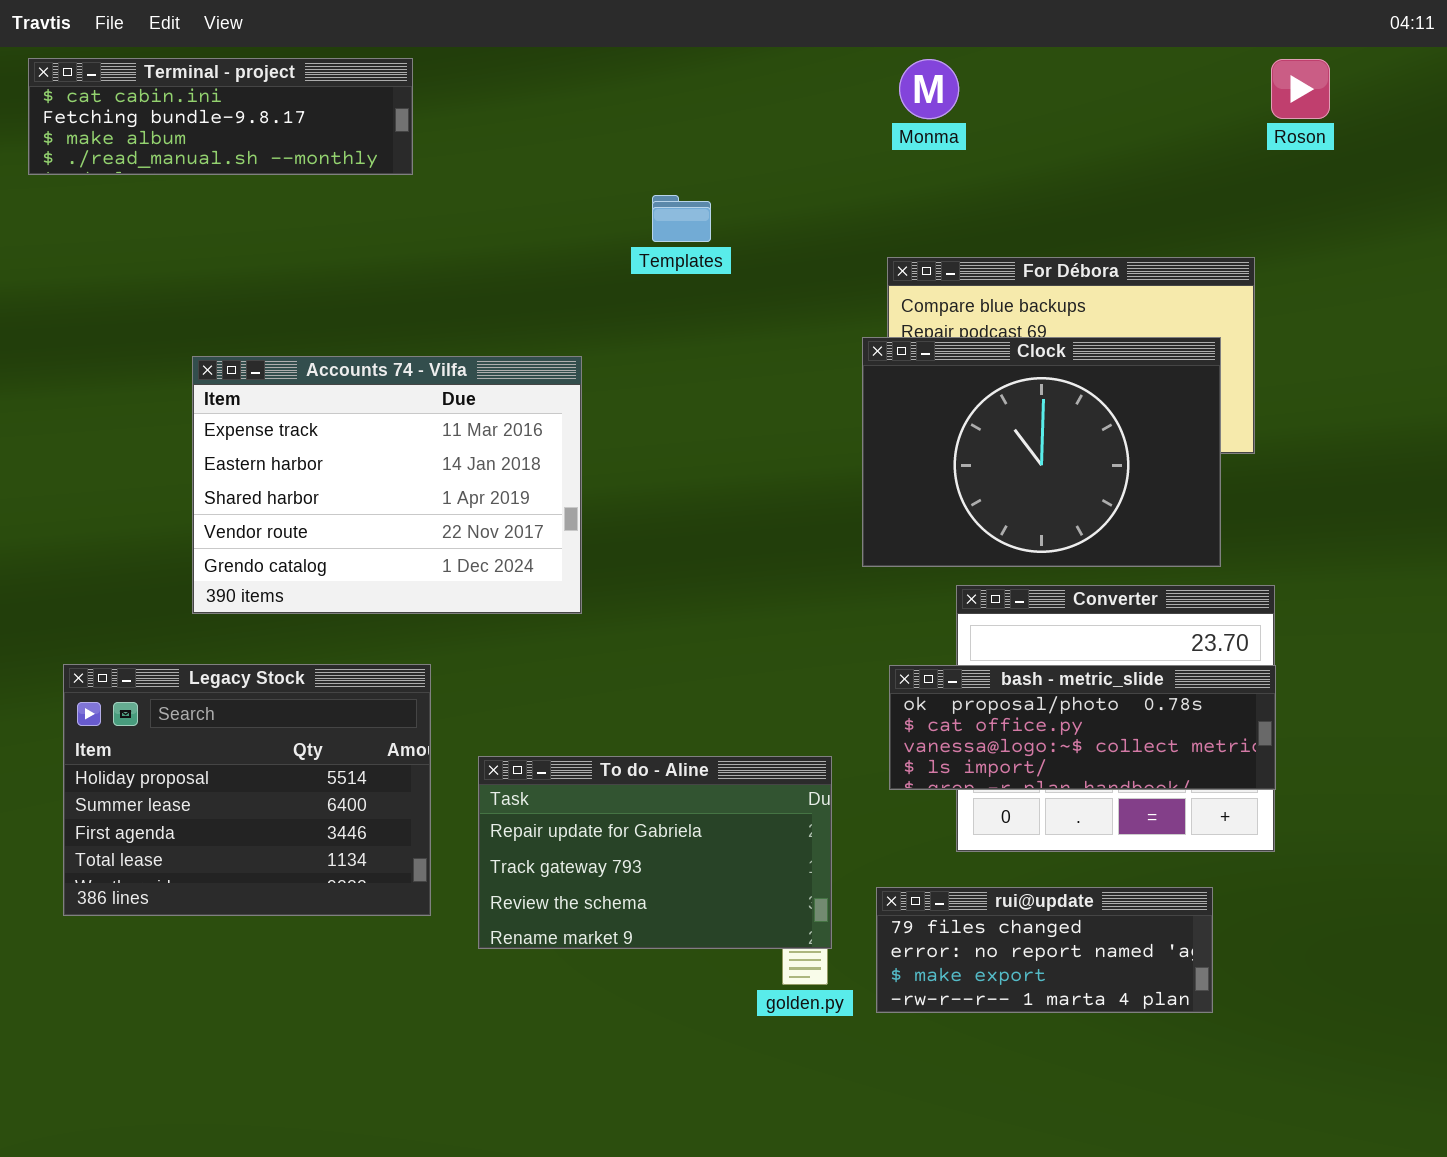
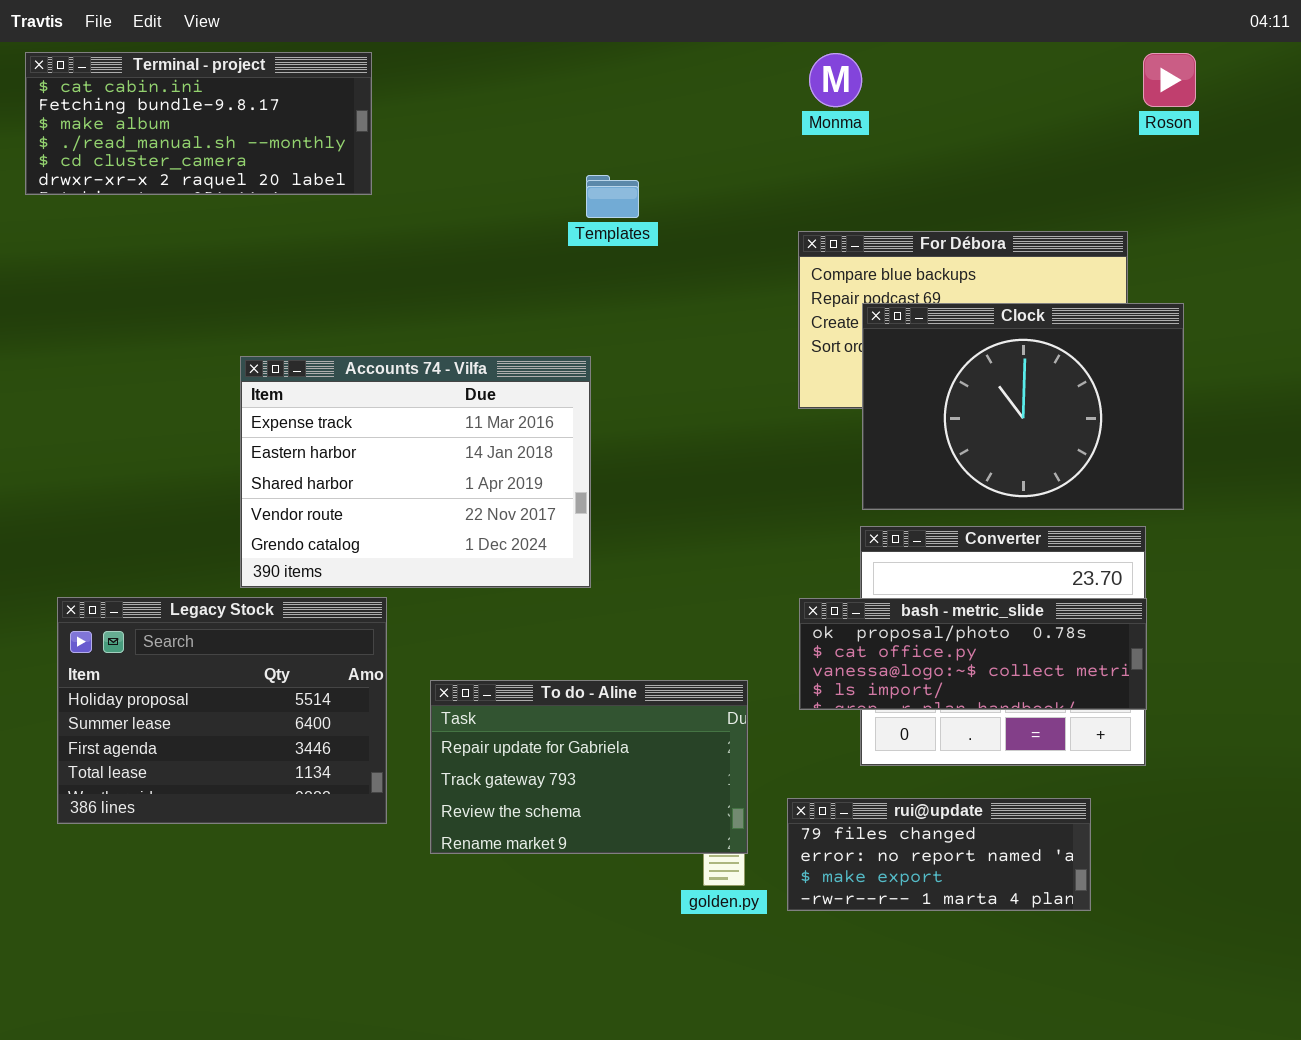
Terminal - project: [28,58,413,175] -> [25,52,372,195], resized
Clock: [862,337,1221,567] -> [862,303,1184,510], moved
Accounts 74 - Vilfa: [192,356,582,614] -> [240,356,591,588], moved

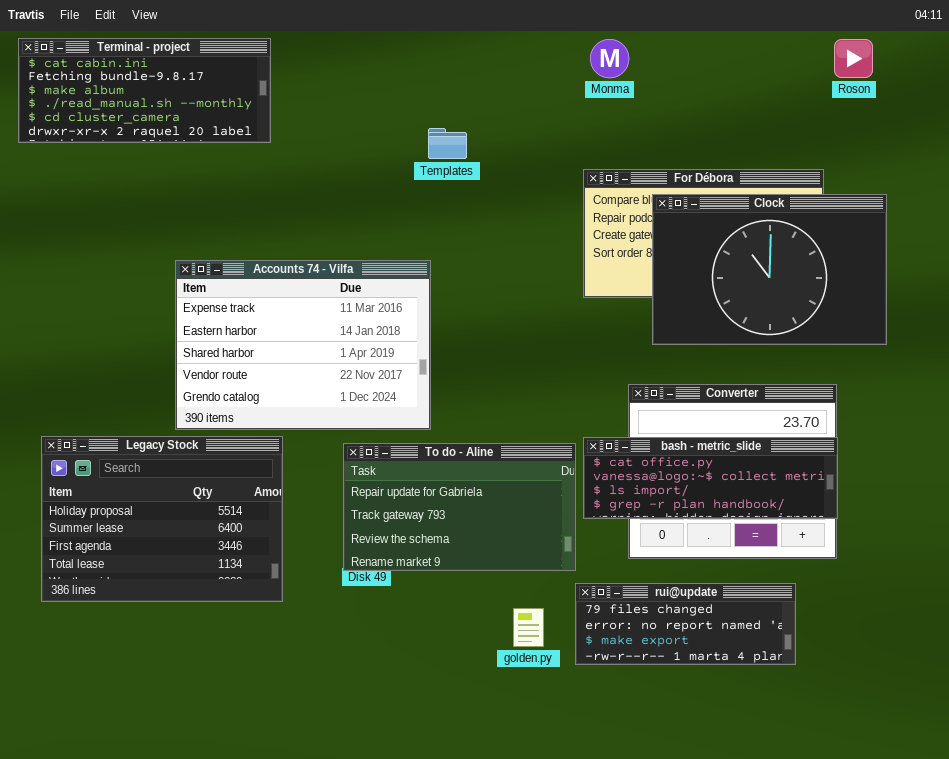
Clock: [862,303,1184,510] -> [652,194,887,345], moved
bash - metric_slide: [799,598,1147,710] -> [583,437,838,519], scrolled down 1 row
To do - Aline: [430,680,748,854] -> [343,443,576,571], moved

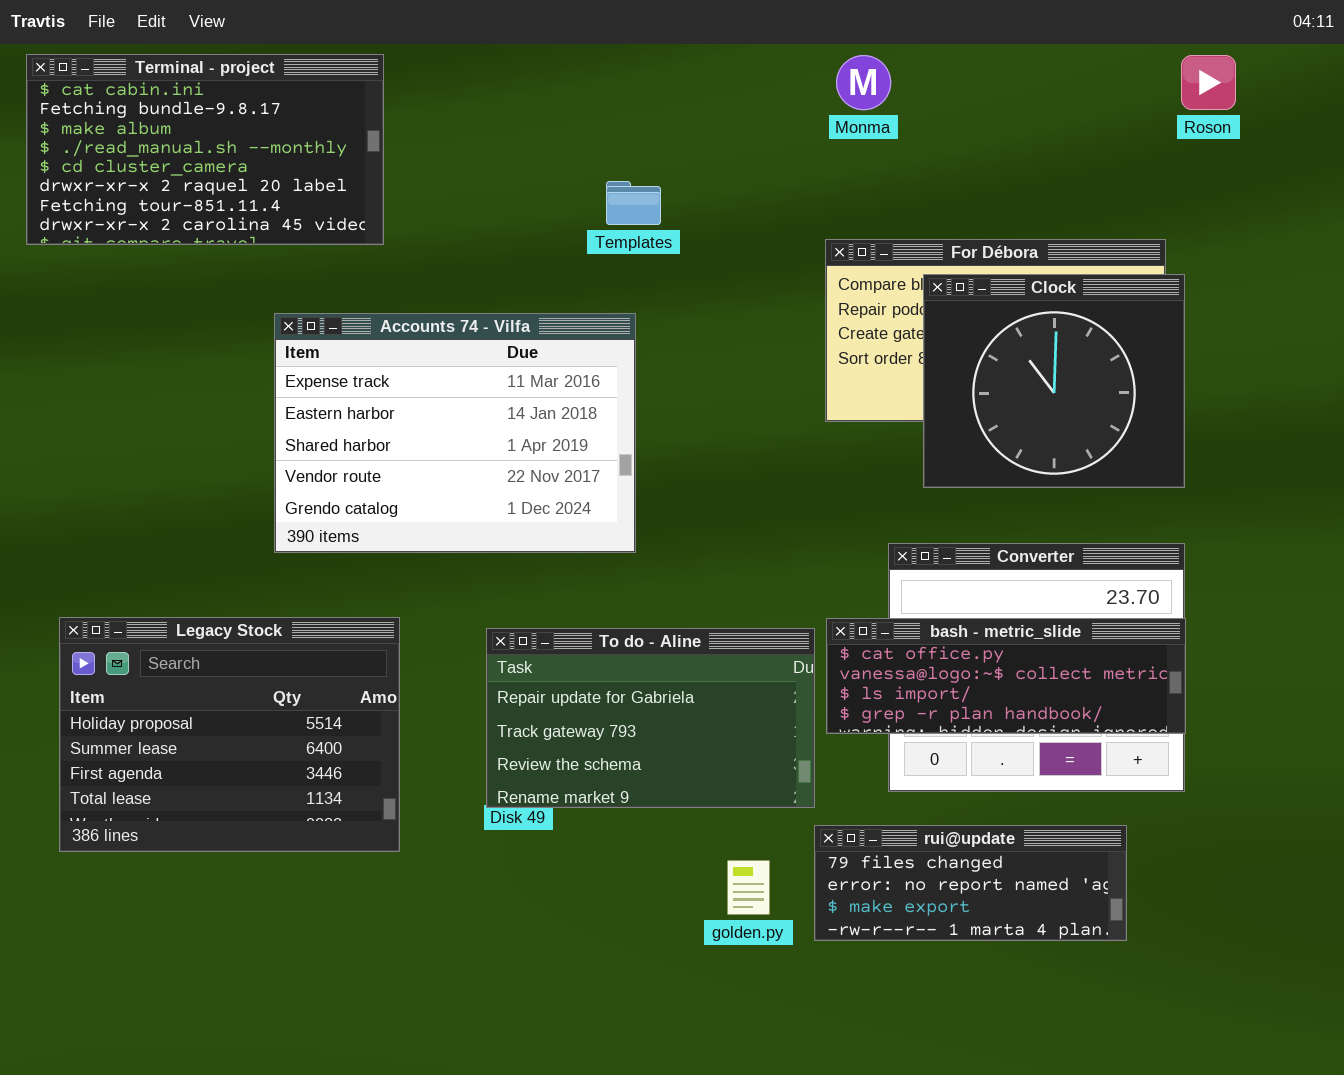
Terminal - project: [18,38,271,143] -> [26,54,384,245], resized
Clock: [652,194,887,345] -> [923,274,1185,488], resized
Accounts 74 - Vilfa: [175,260,431,430] -> [274,313,636,553], moved

